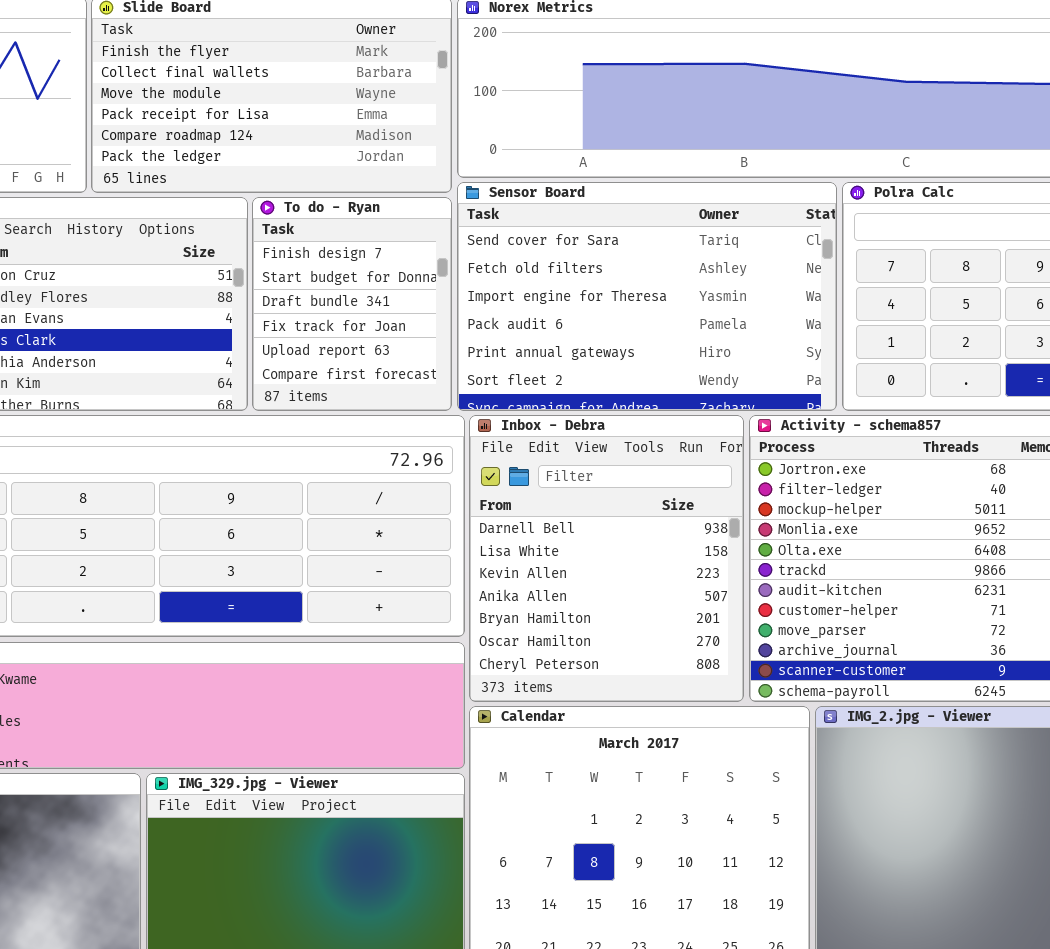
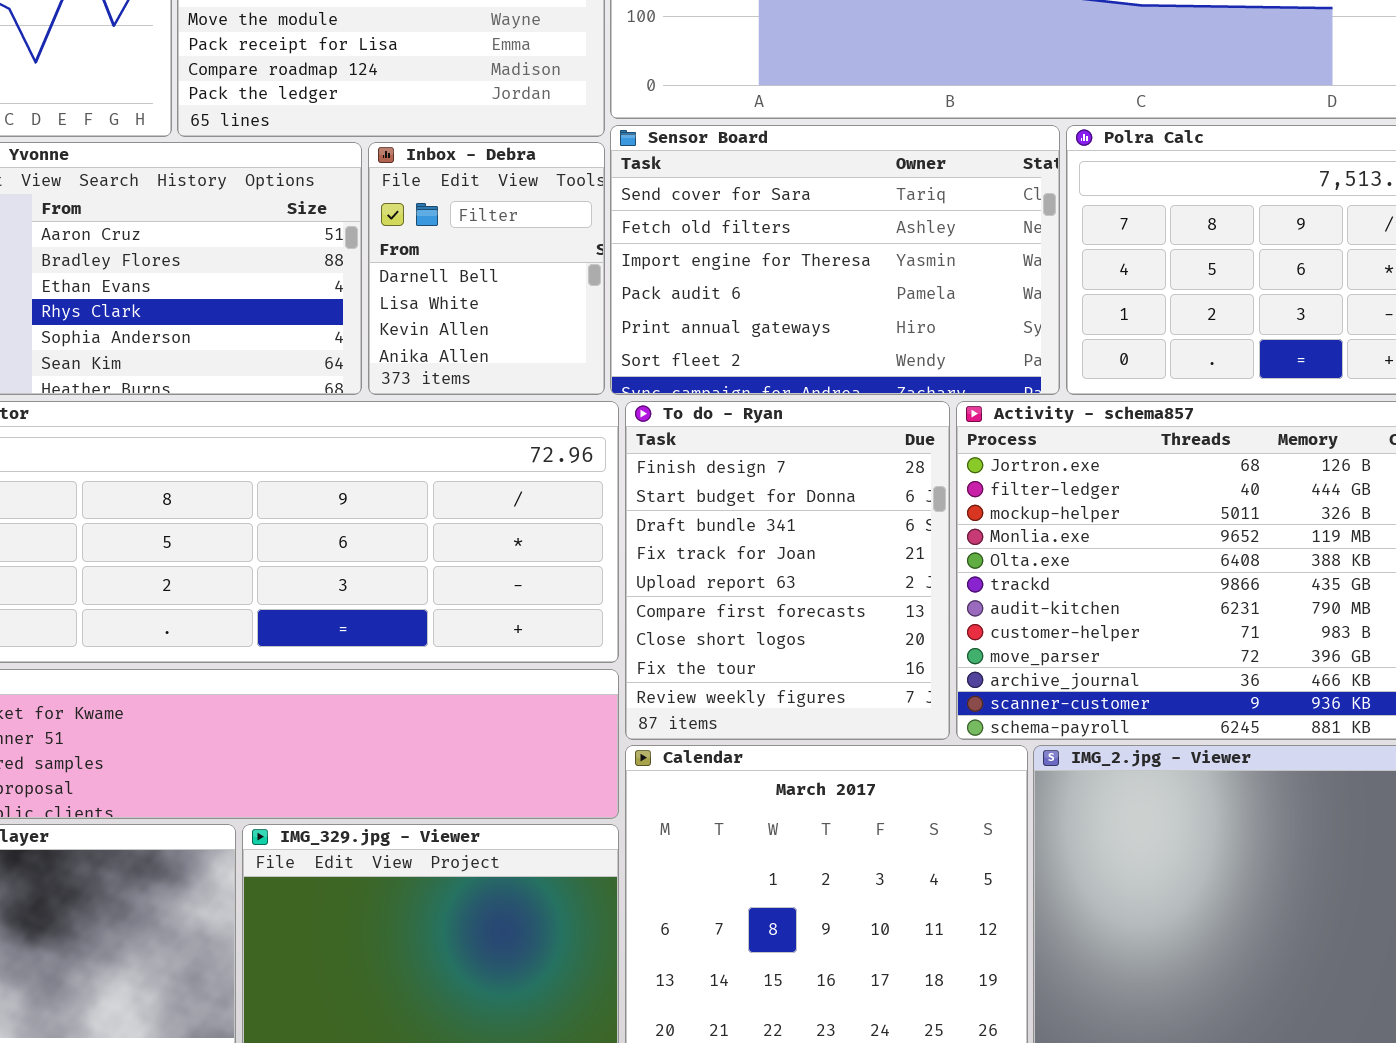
To do - Ryan: [252,197,452,411] -> [625,401,950,740], moved, resized
Inbox - Debra: [469,415,744,702] -> [368,142,605,395], moved, resized

